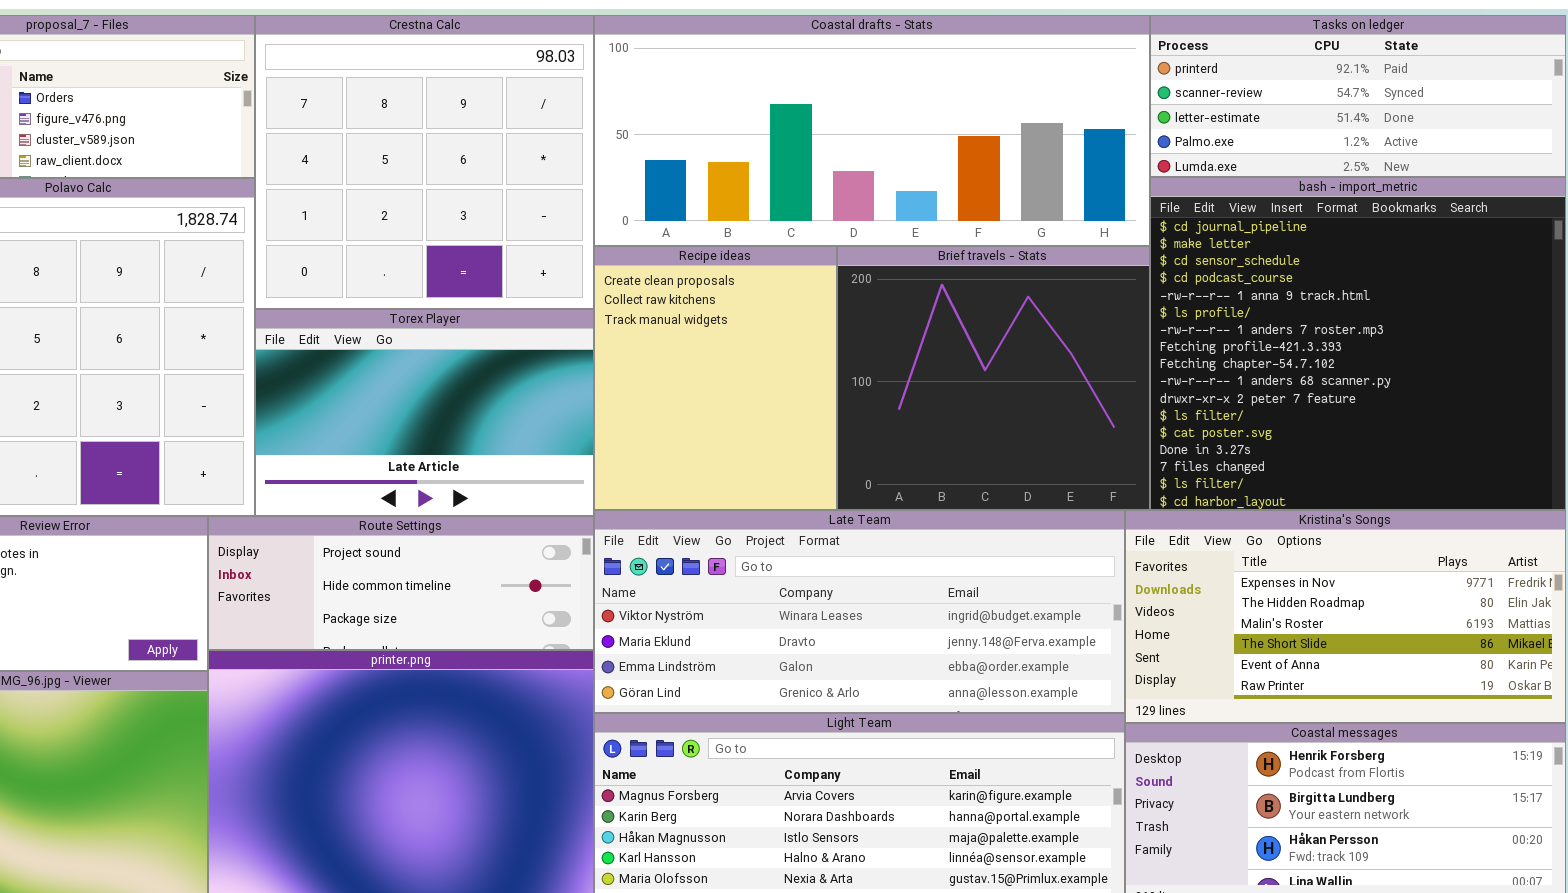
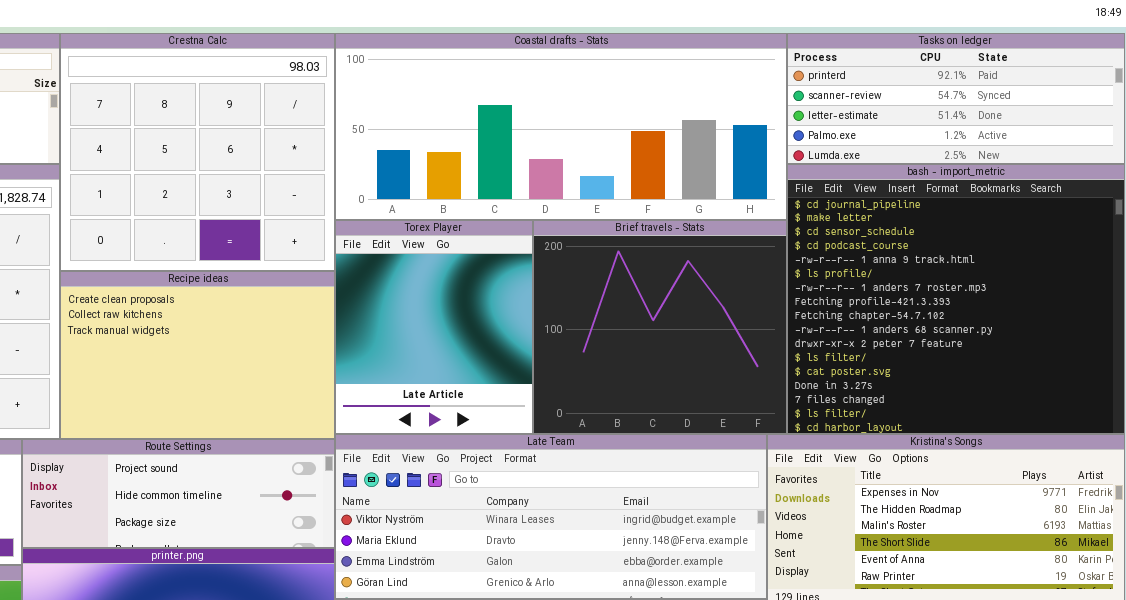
Recipe ideas: [594,246,837,510] -> [60,271,335,439], moved, resized
Torex Player: [255,309,594,516] -> [335,220,533,434], moved, resized

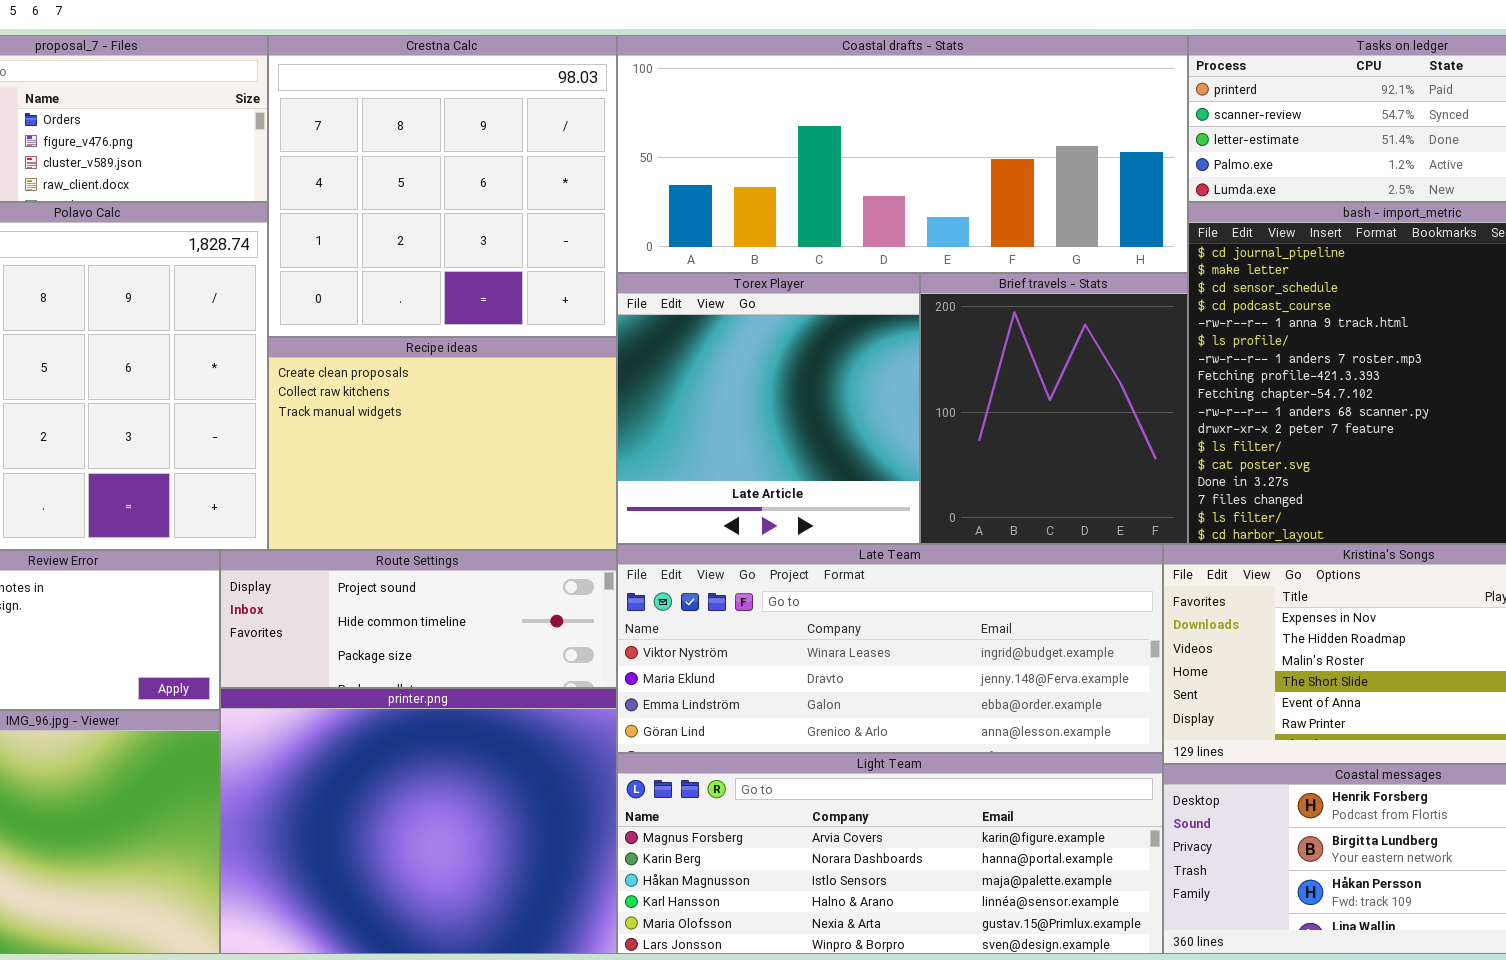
Torex Player: [335,220,533,434] -> [617,273,920,544], resized
Brief travels - Stats: [533,220,787,434] -> [920,273,1188,544], resized

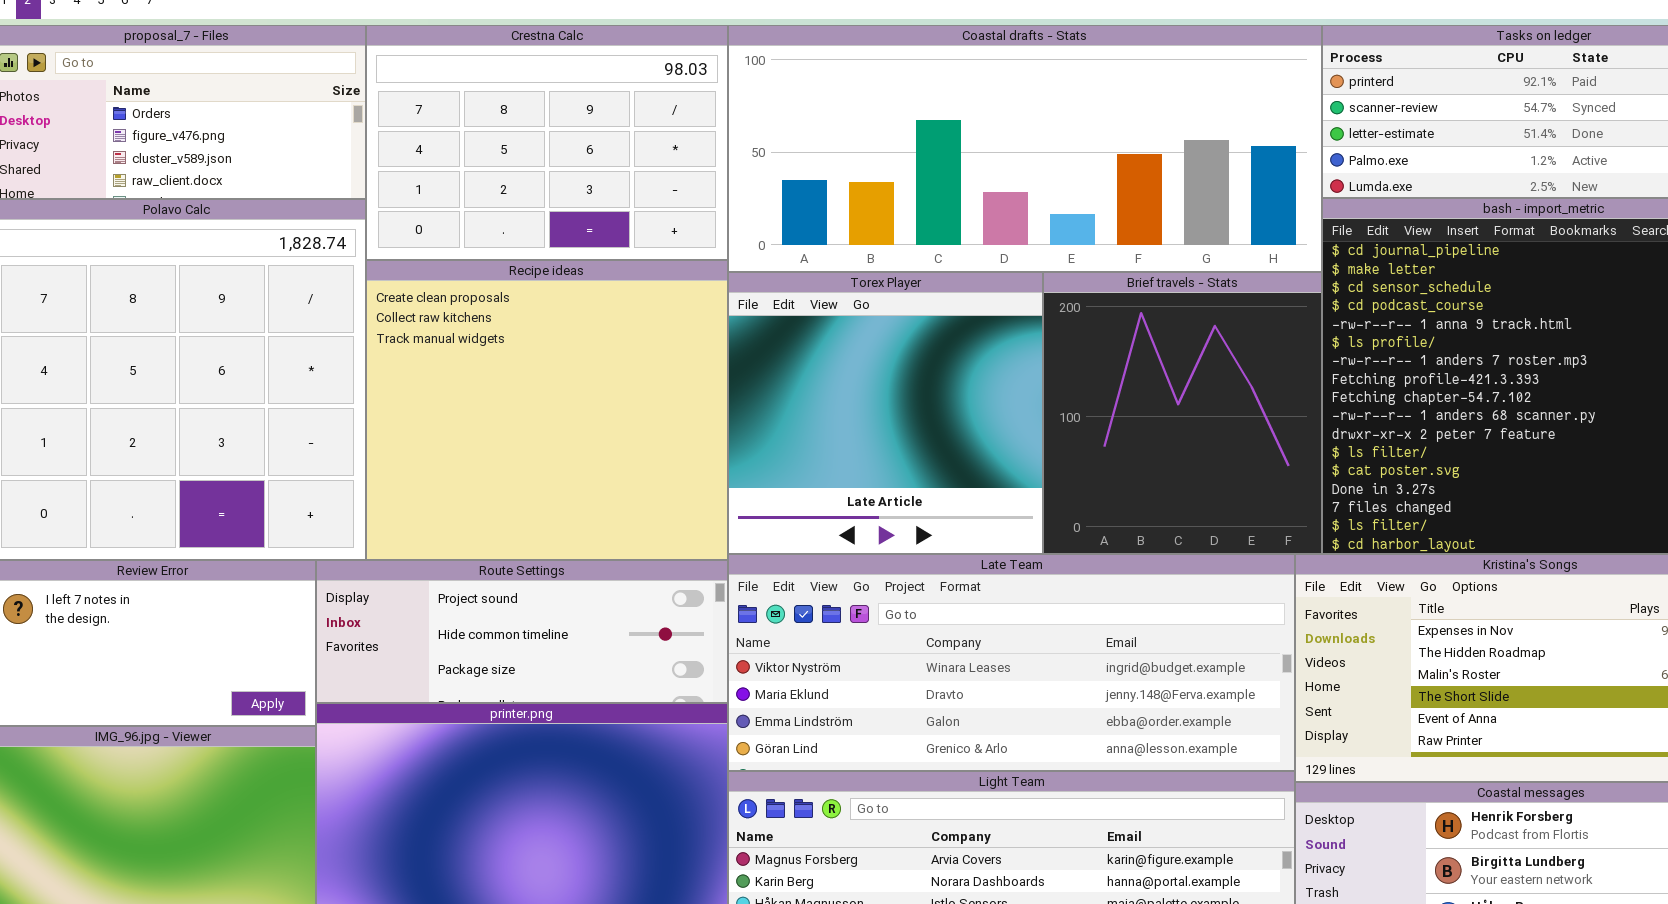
Crestna Calc: [268,35,617,337] -> [366,25,728,260], resized
Recipe ideas: [268,337,617,550] -> [366,260,728,560], resized

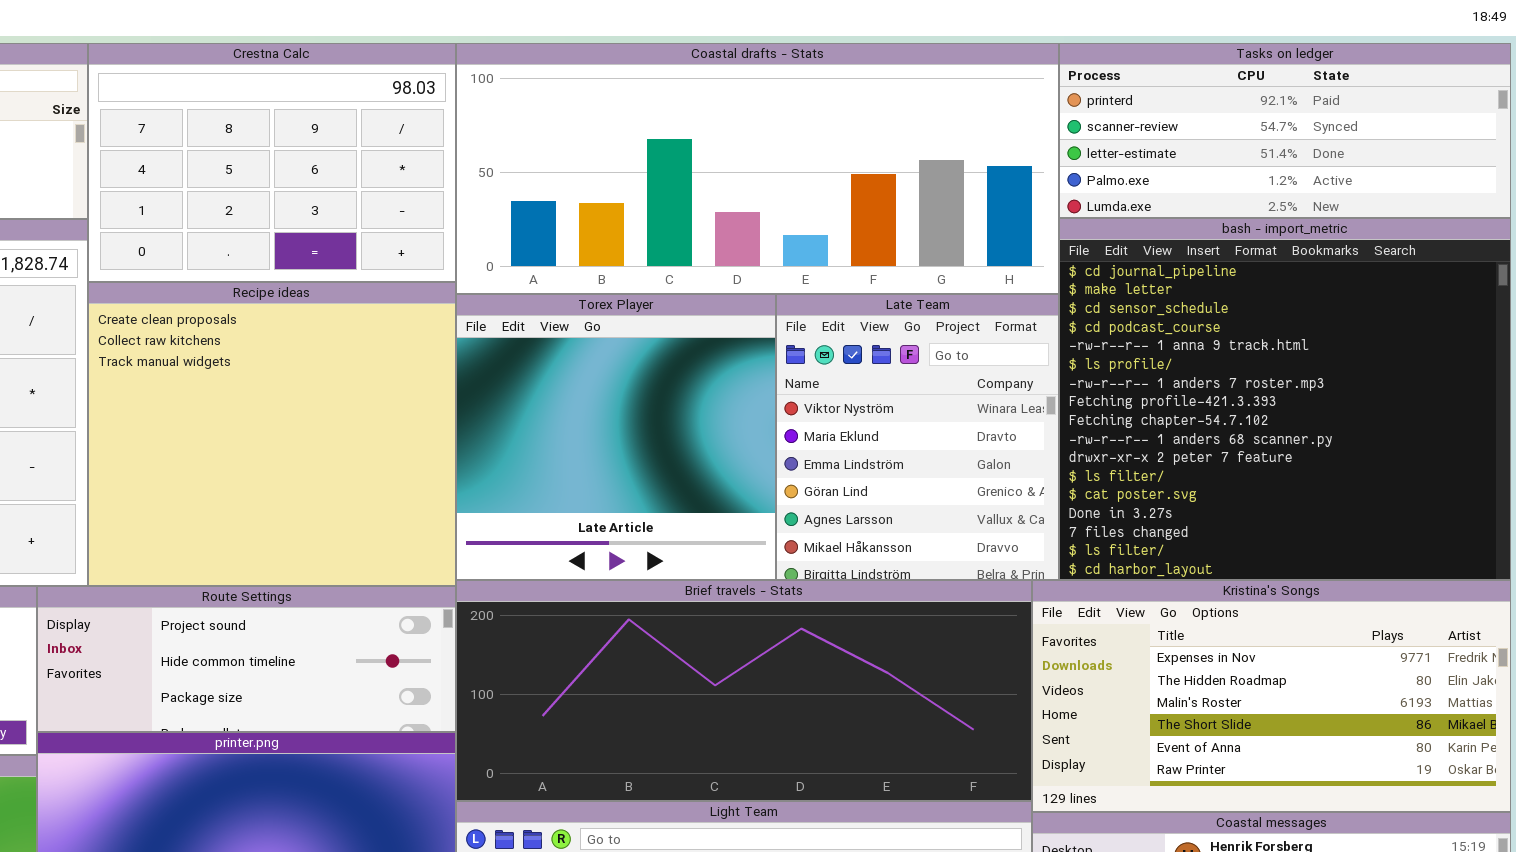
Brief travels - Stats: [1043,272,1322,554] -> [456,580,1032,801], moved, resized
Late Team: [728,554,1295,771] -> [776,294,1059,580], moved, resized

